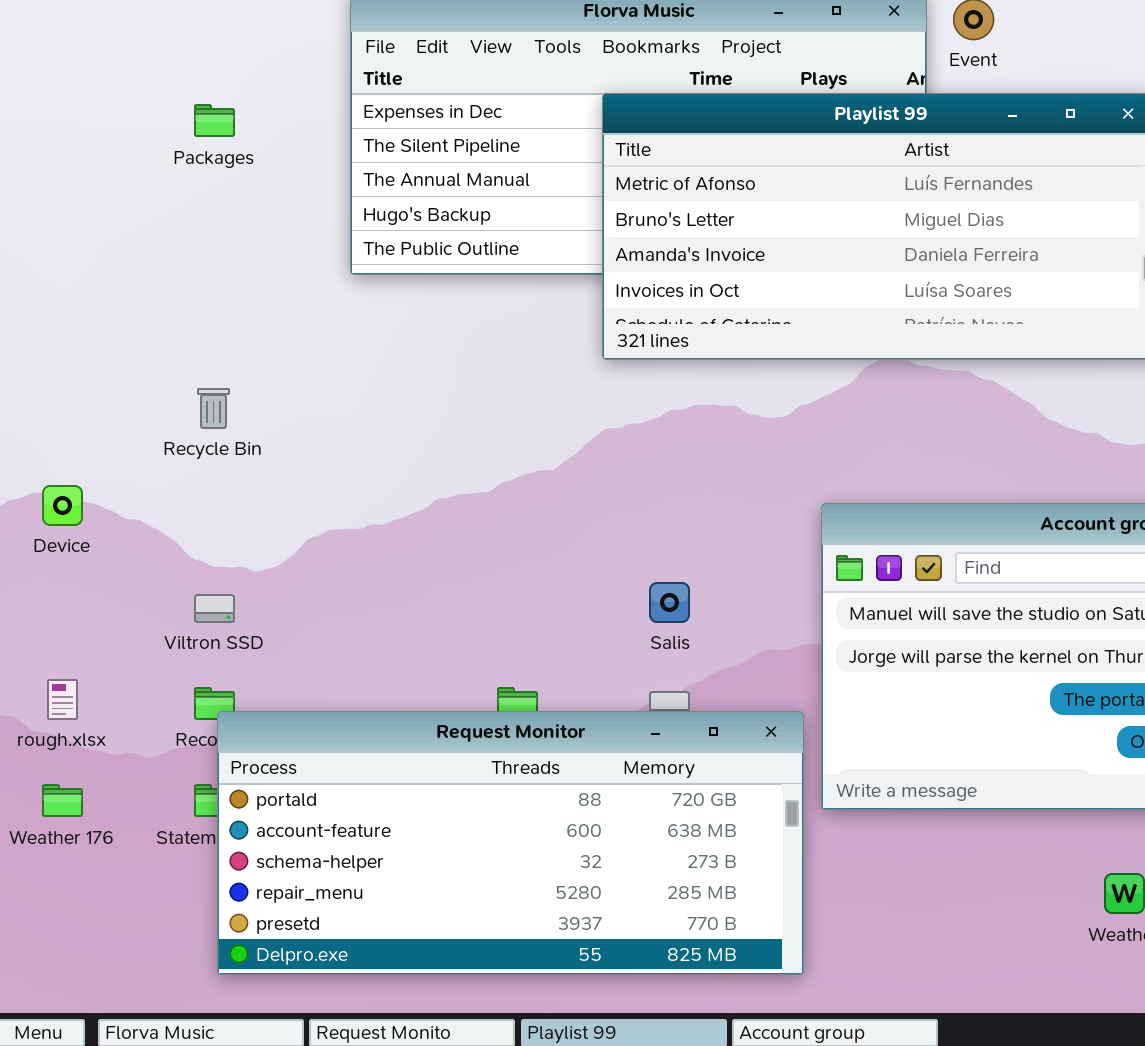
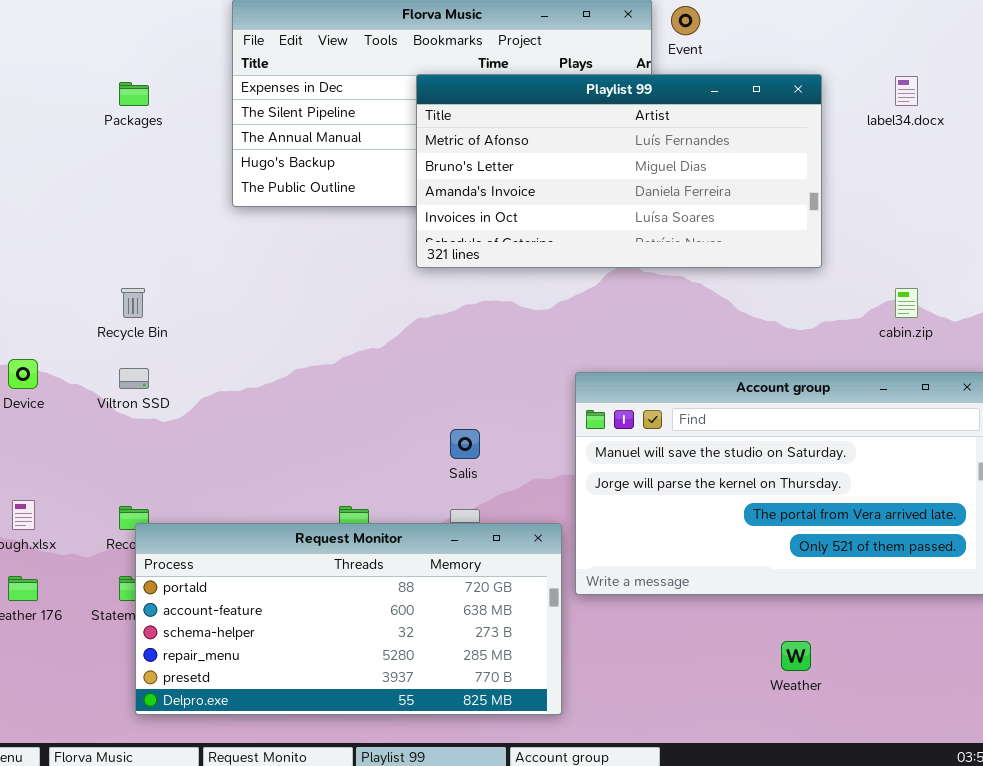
Viltron SSD: [194,594,235,623] -> [119,368,149,389], moved

